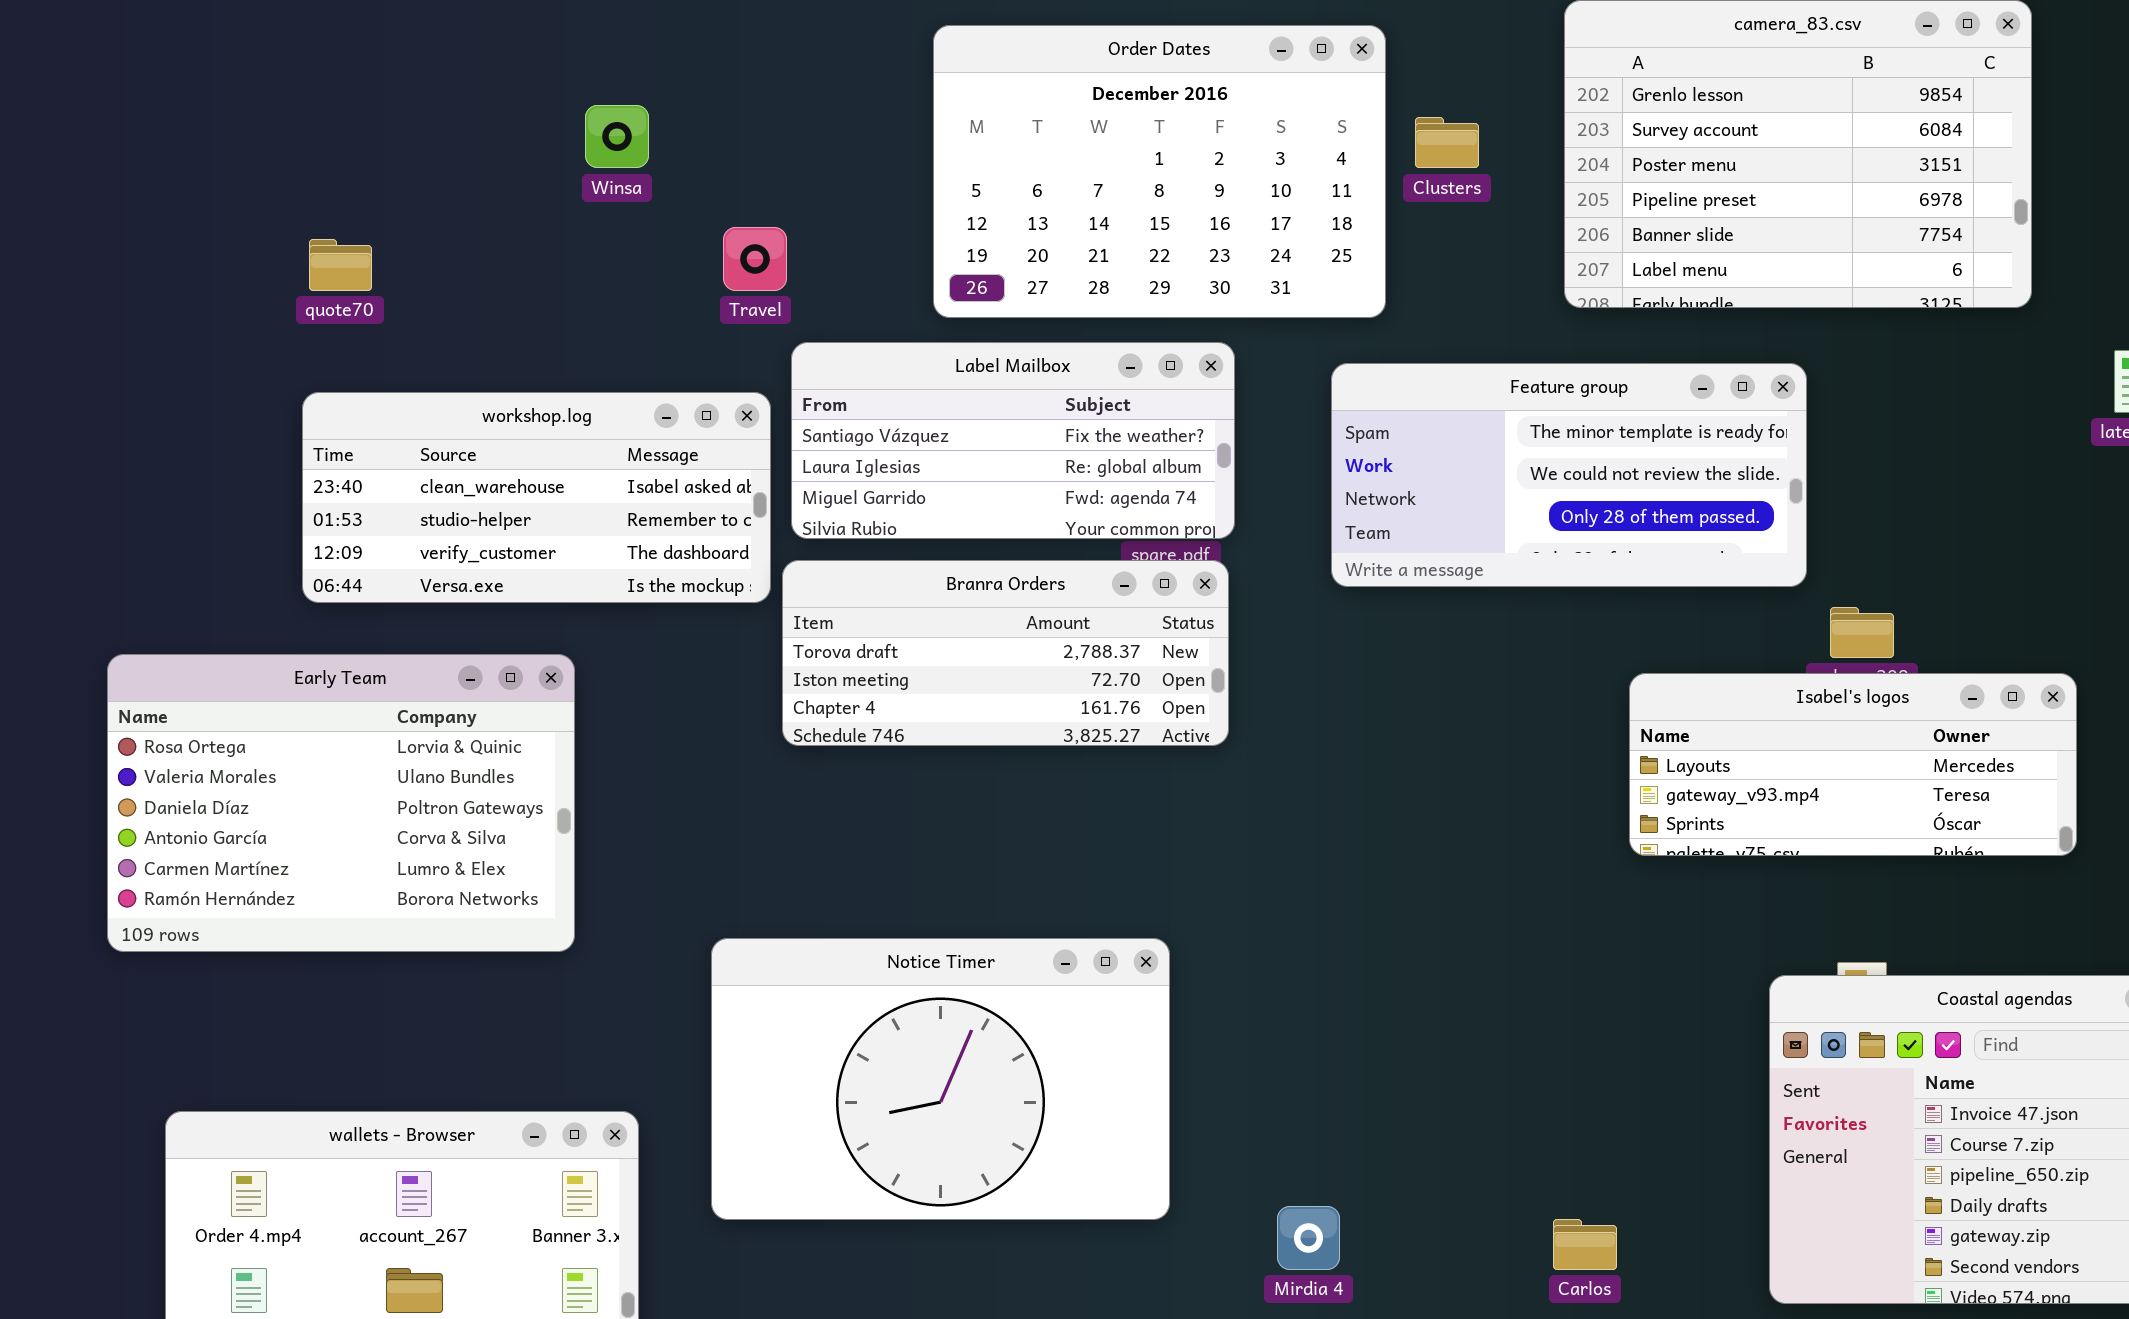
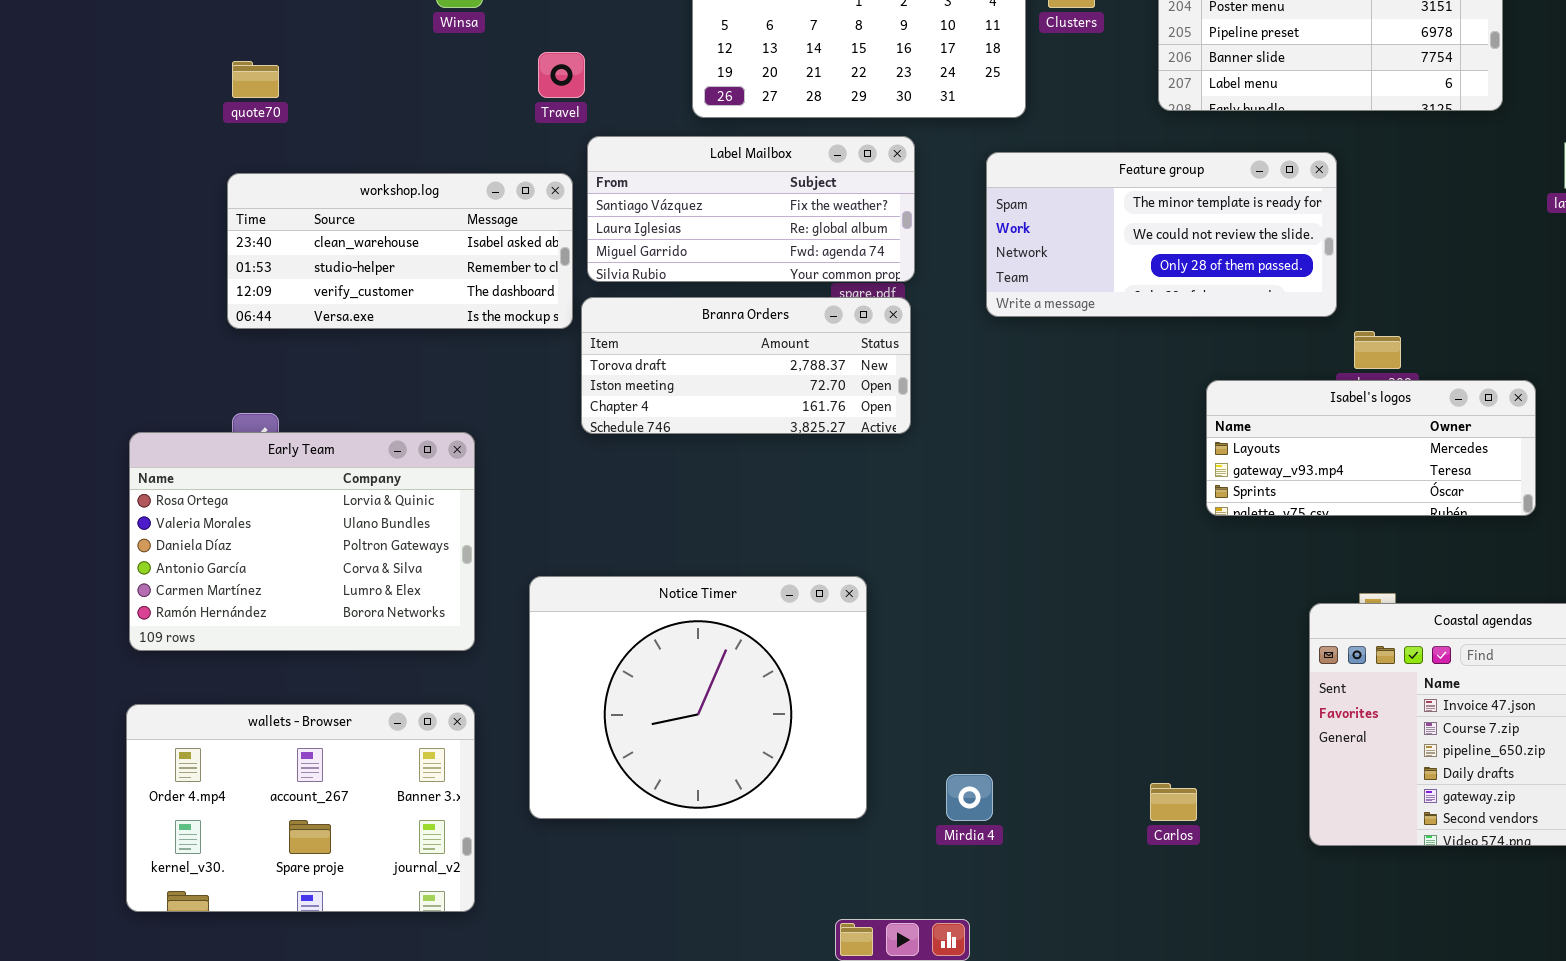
Early Team: [107,654,575,952] -> [129,432,475,651], moved
Notice Timer: [711,938,1170,1220] -> [529,576,867,819], resized

